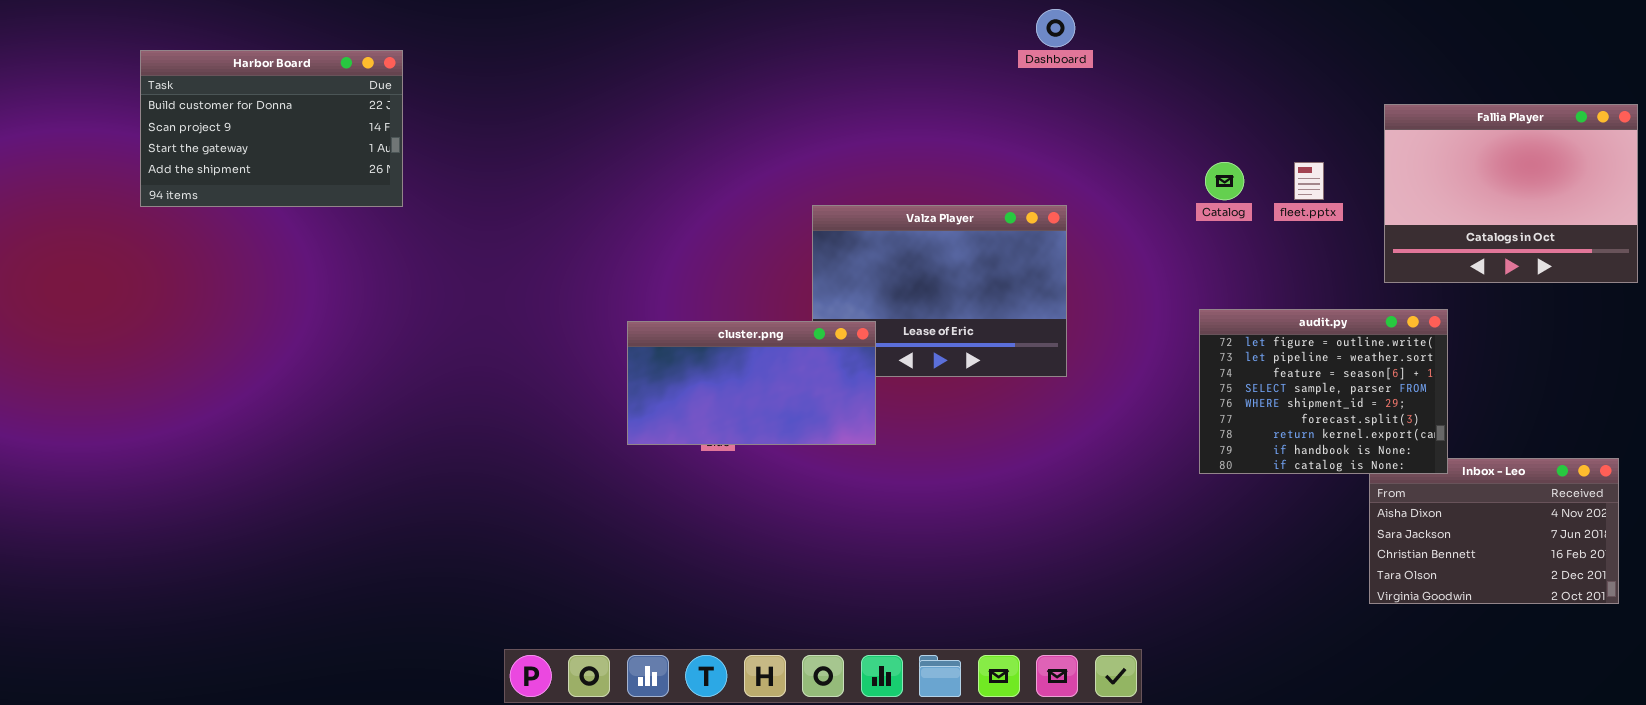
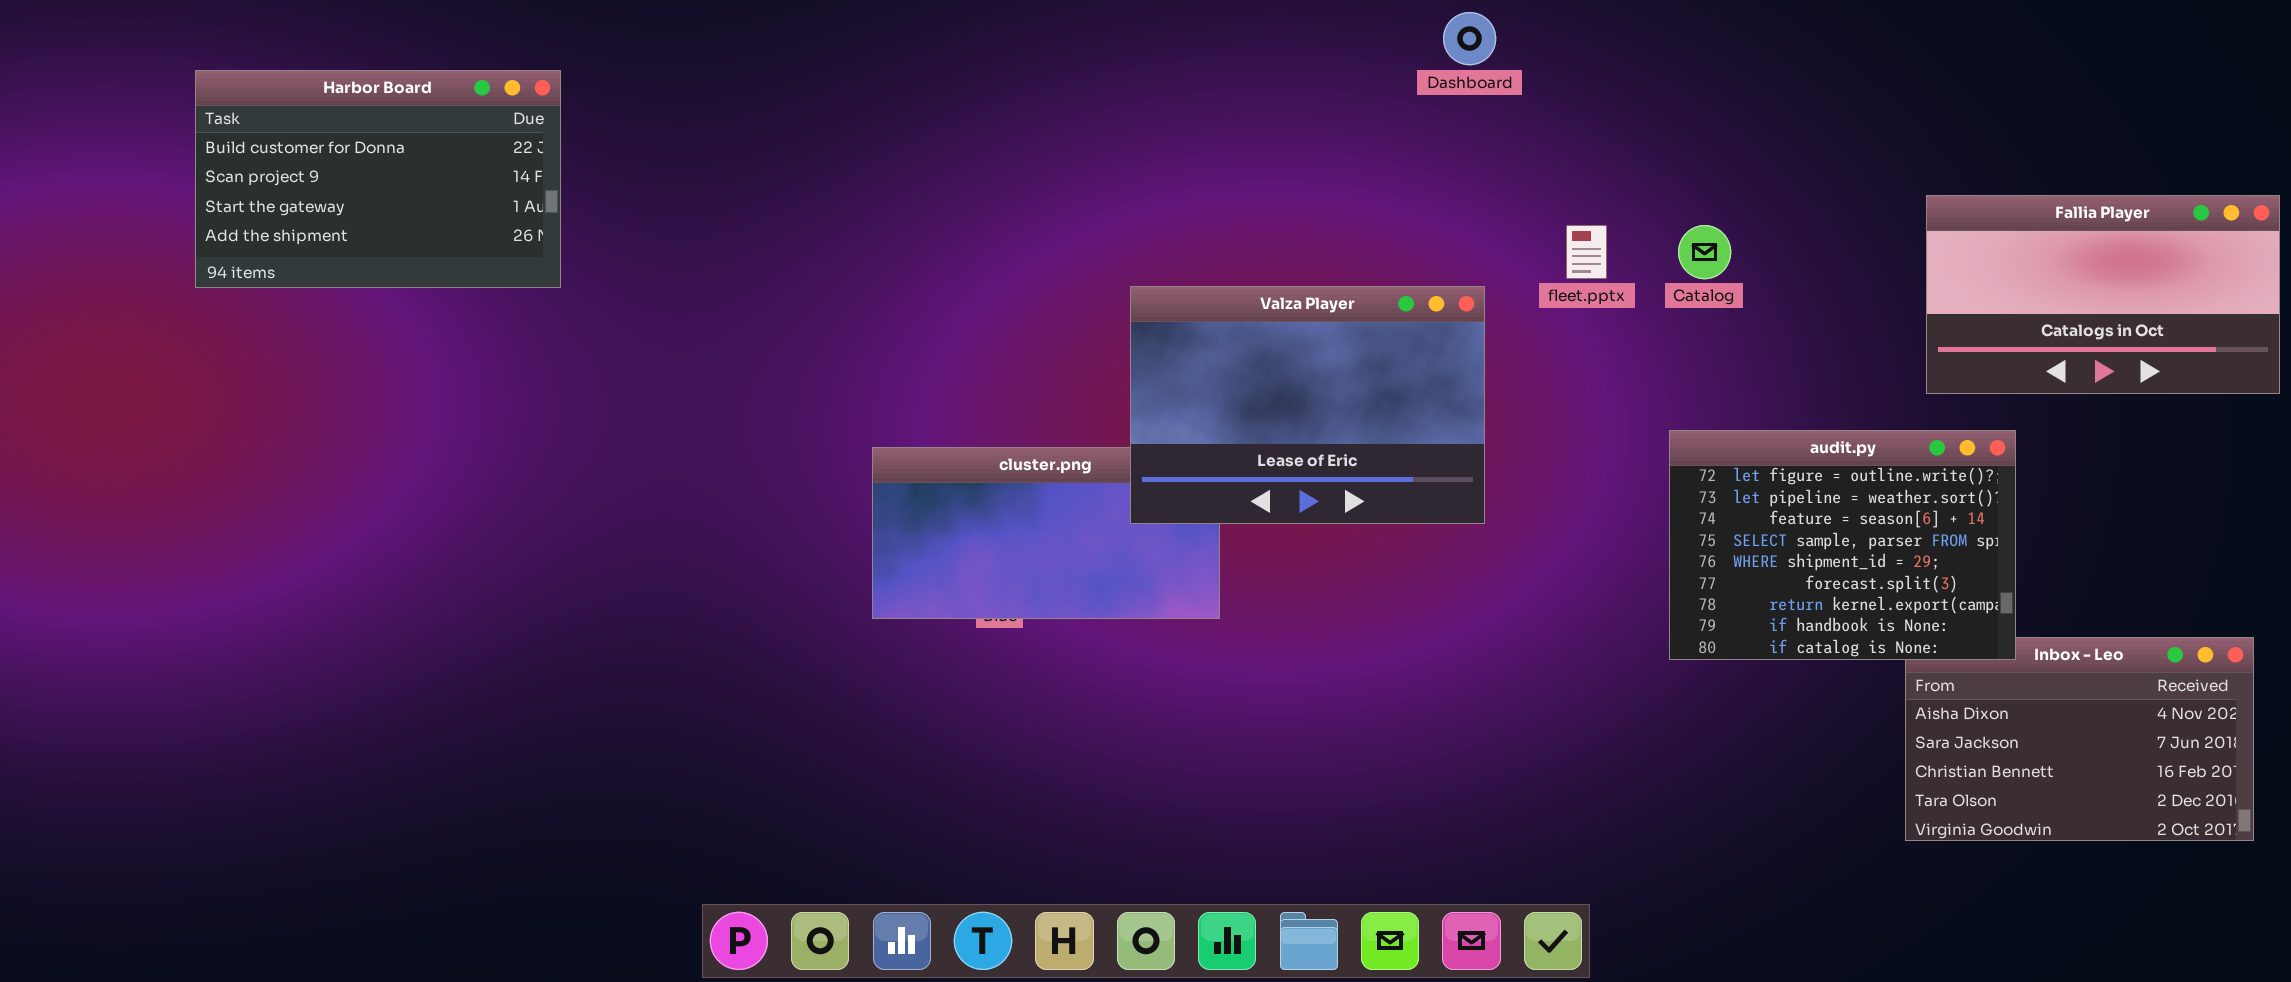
Fallia Player: [1384,104,1638,283] -> [1926,195,2280,394], resized
fleet.pptx: [1294,162,1324,200] -> [1566,225,1607,279], moved
Valza Player: [812,205,1067,377] -> [1130,286,1485,524], raised

